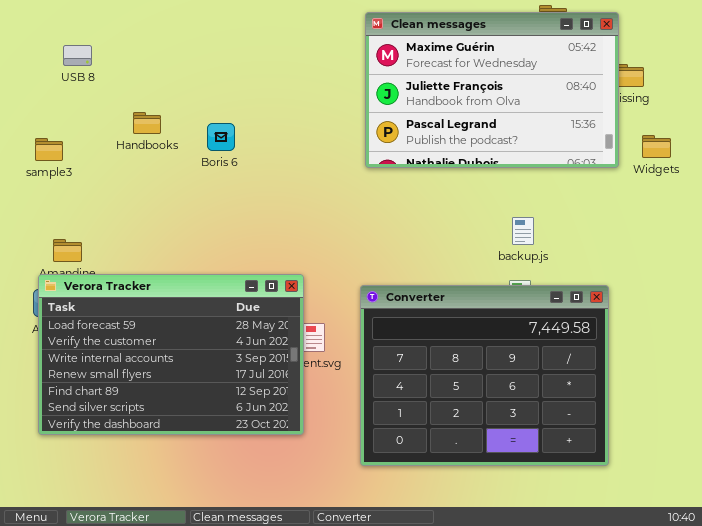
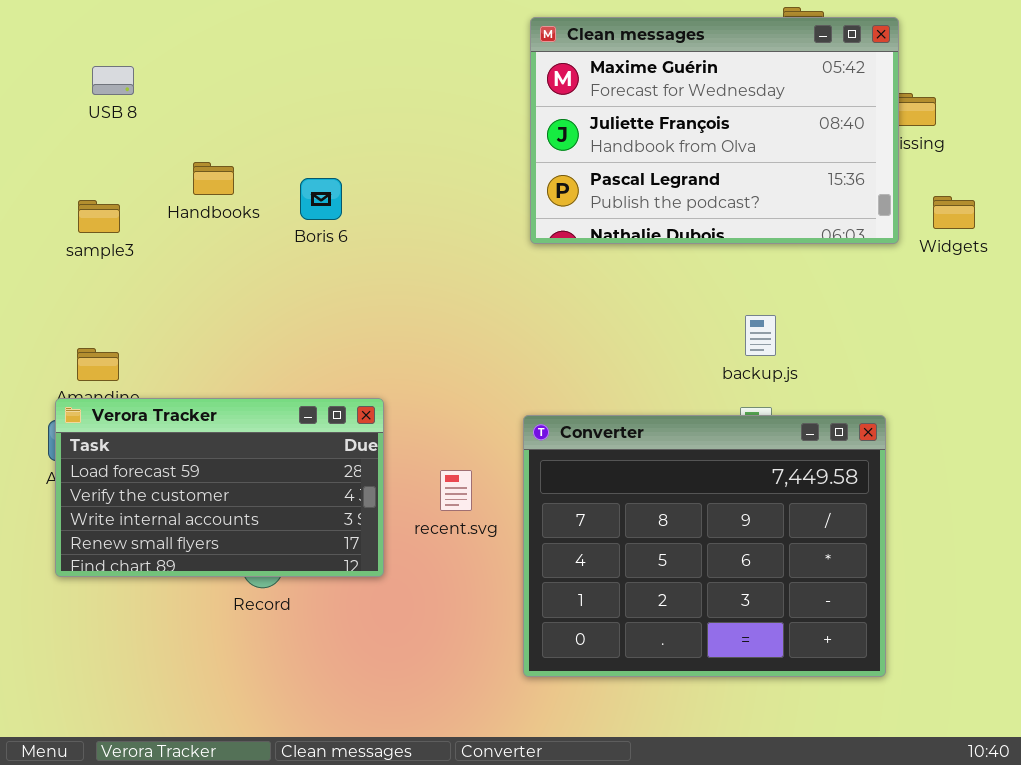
sample3: [35,138,63,161] -> [78,200,120,233], moved
Verora Tracker: [38,274,304,435] -> [55,398,384,577], resized

